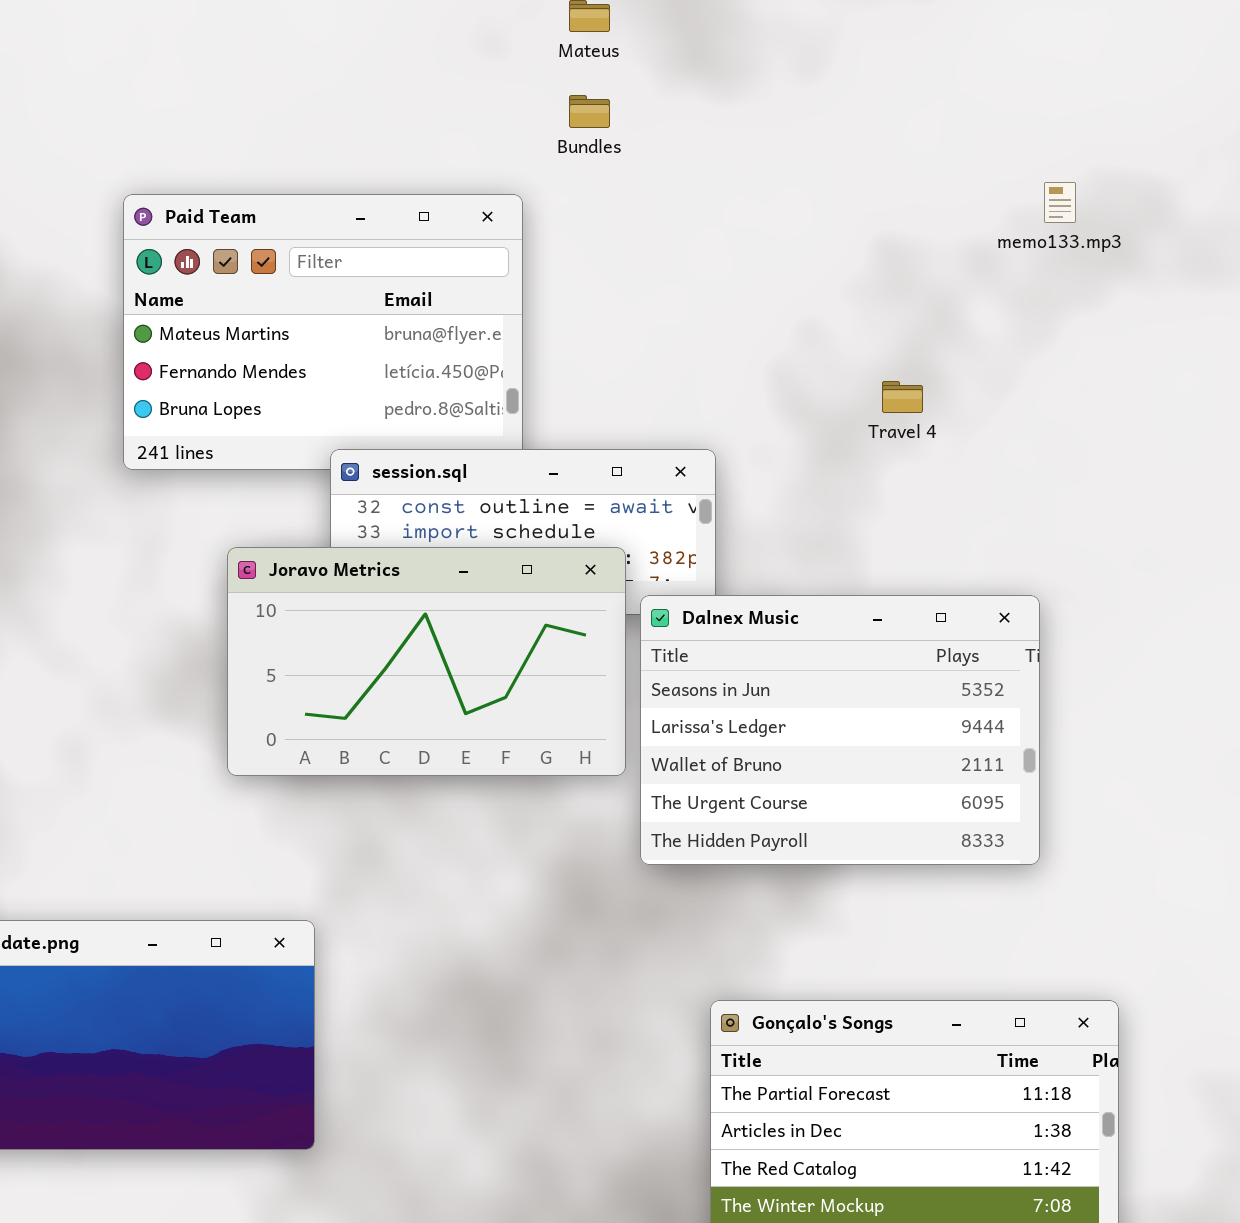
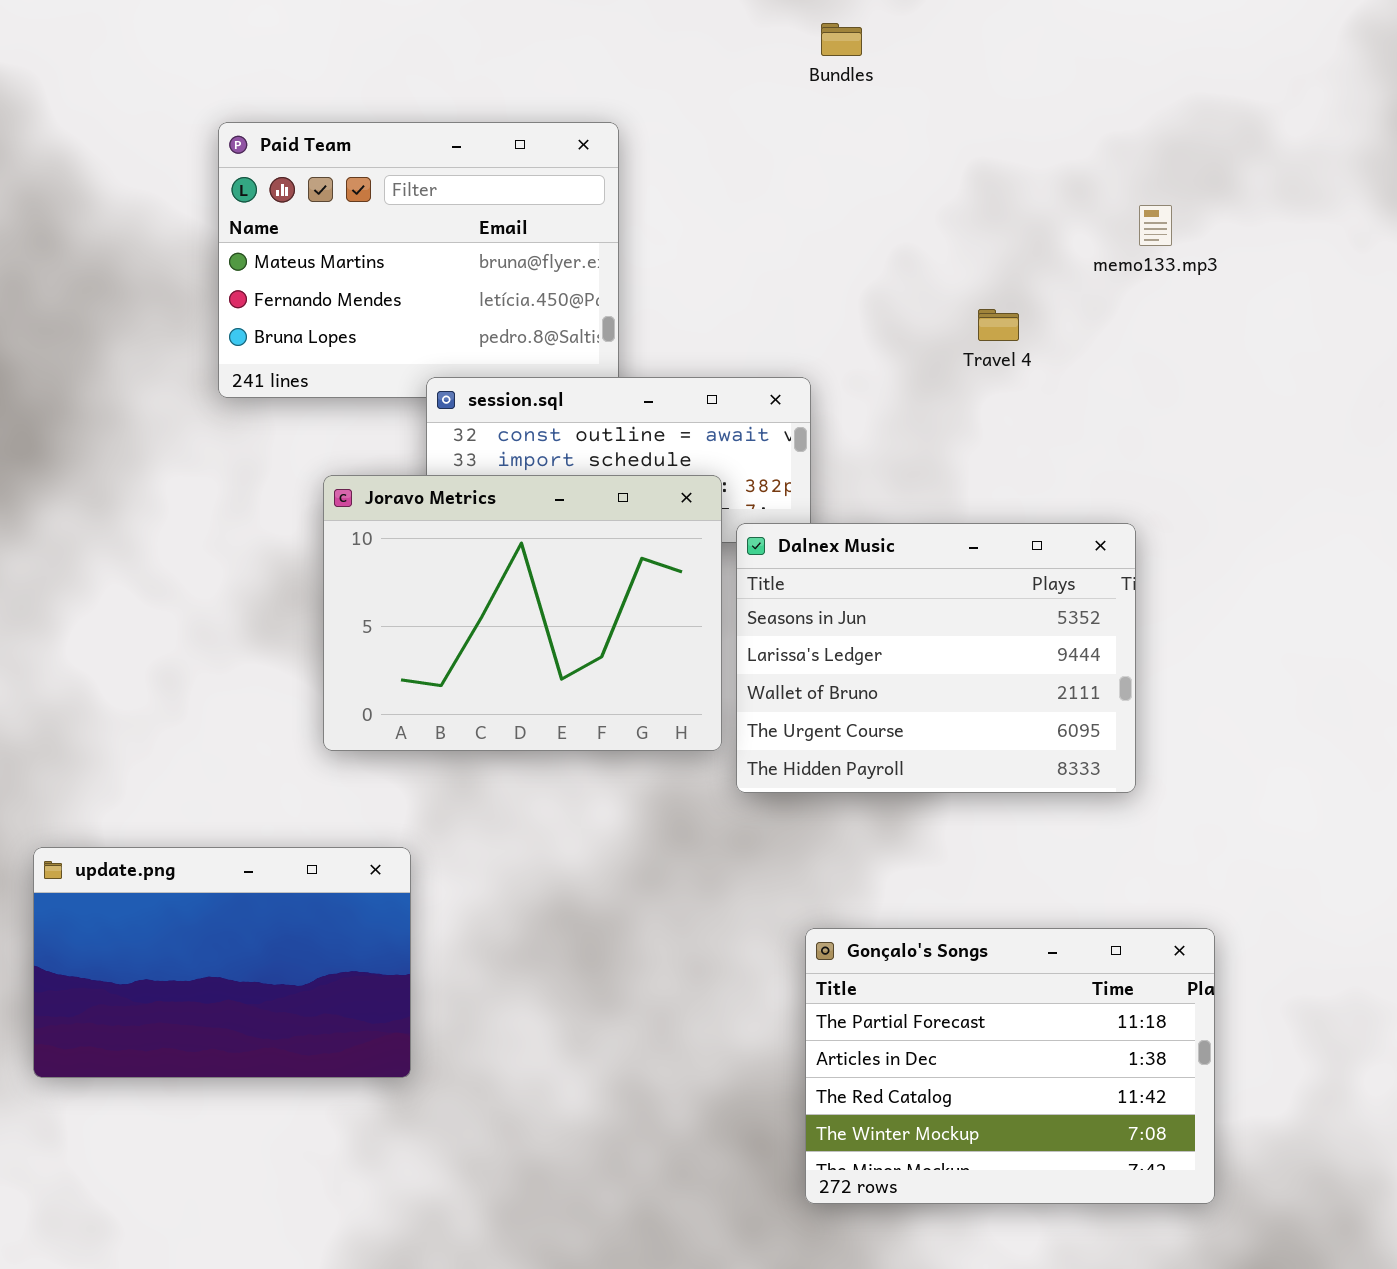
Bundles: [569,95,610,128] -> [821,23,862,56], moved
memo133.mp3: [1044,182,1076,223] -> [1139,205,1172,246], moved
Joravo Metrics: [227,547,626,776] -> [323,475,722,751], resized

